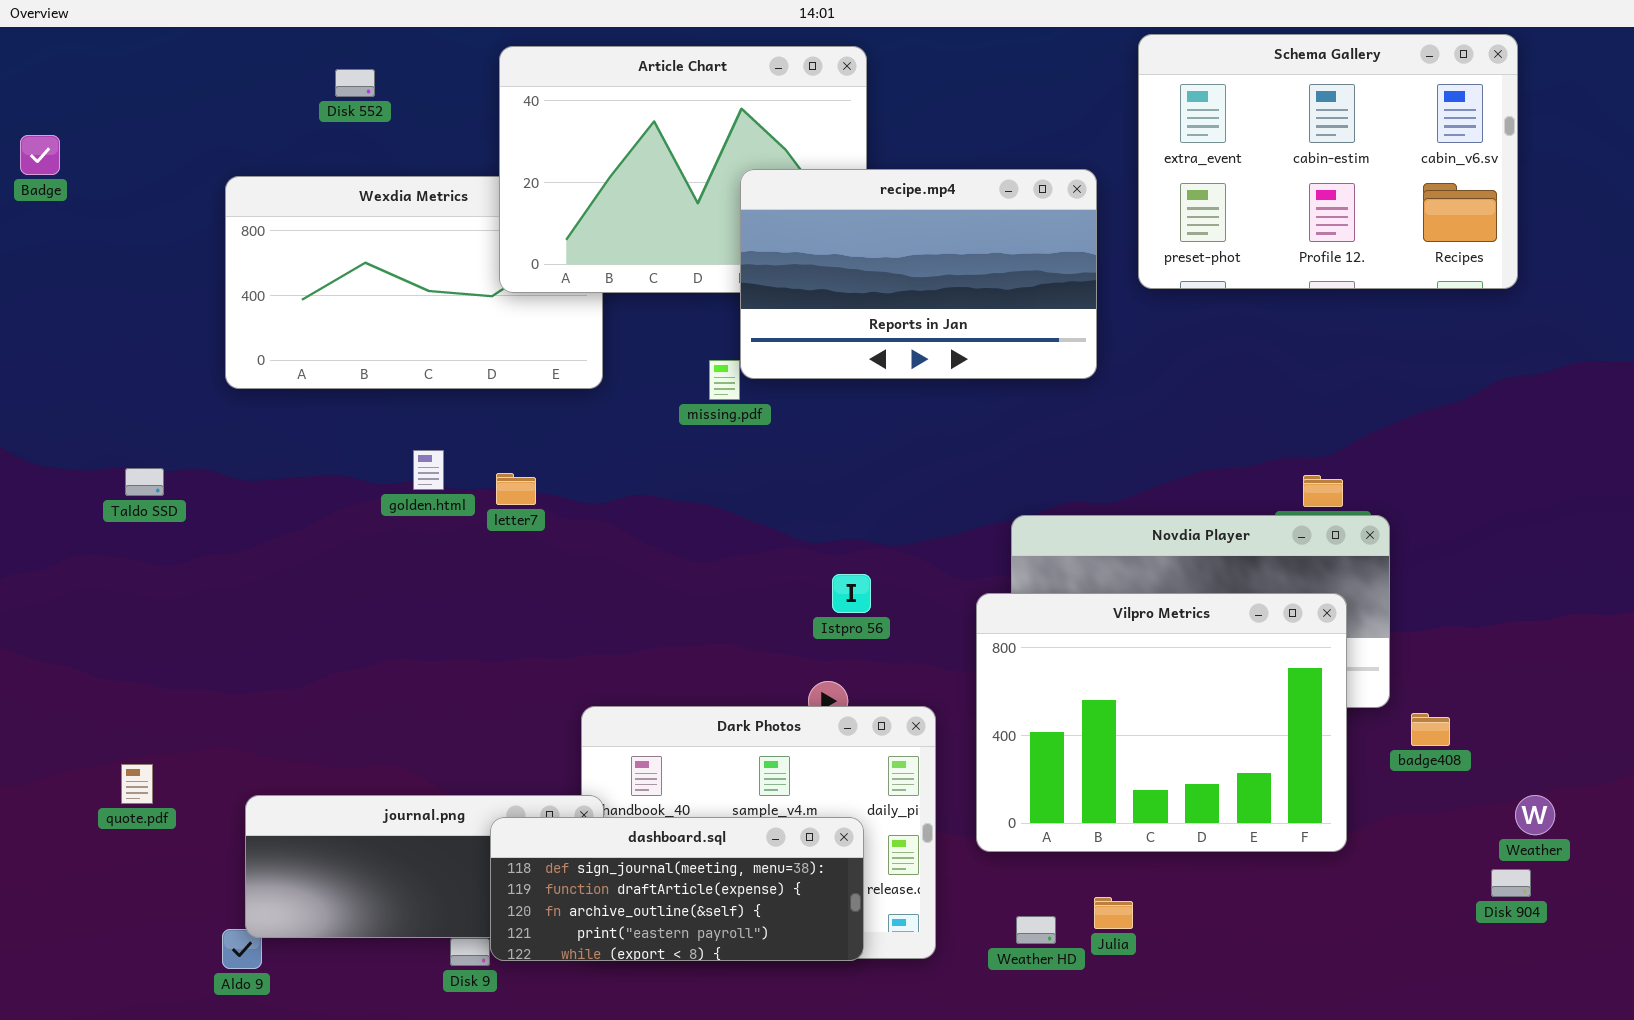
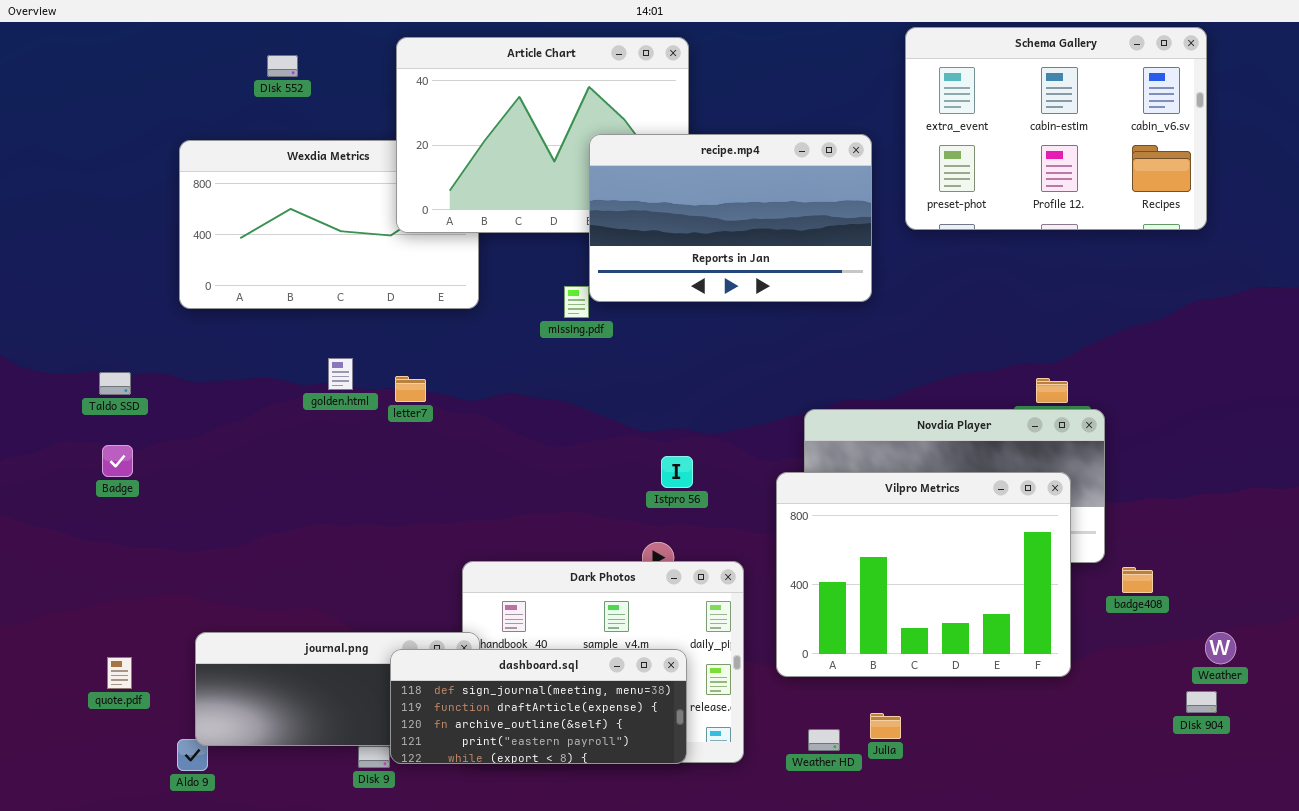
Badge: [20,135,60,175] -> [102,445,133,477], moved
quote.pdf: [121,764,153,804] -> [107,657,132,689], moved

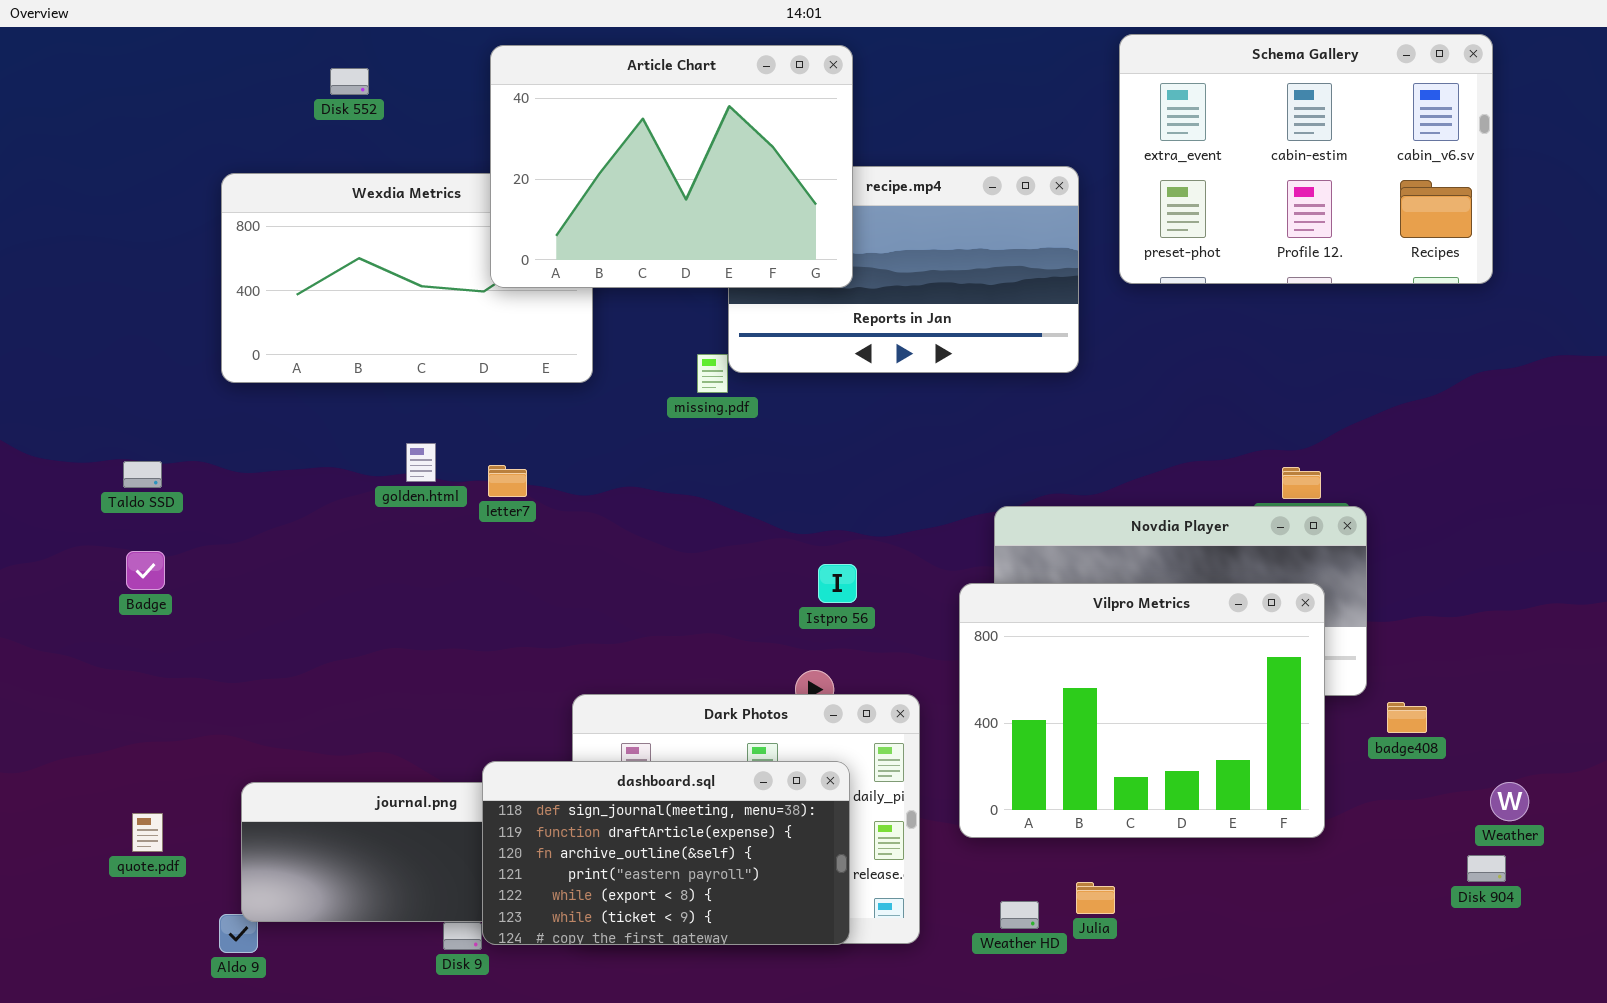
Article Chart: [396,37,689,233] -> [490,45,853,288], raised
dashboard.sql: [390,649,687,764] -> [482,761,850,945], resized

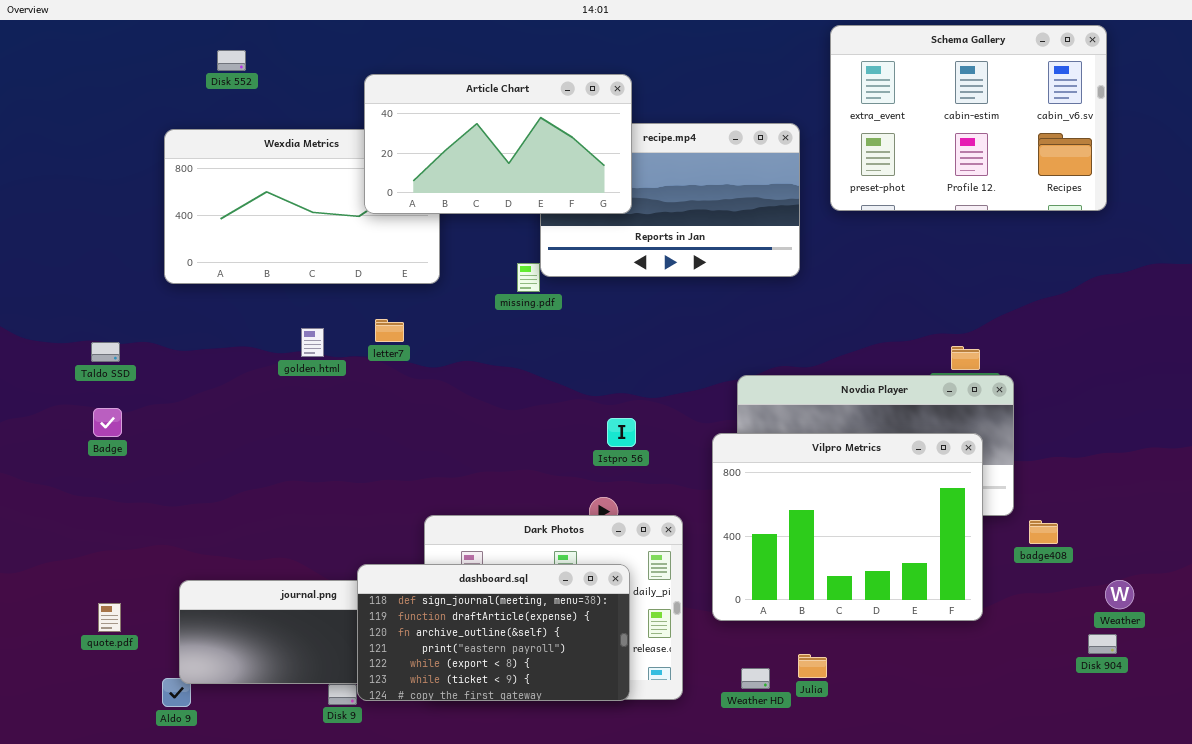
Article Chart: [490,45,853,288] -> [364,74,632,214], resized
Disk 552: [330,68,369,95] -> [217,50,246,71], moved
letter7: [488,465,527,497] -> [375,319,404,342], moved

